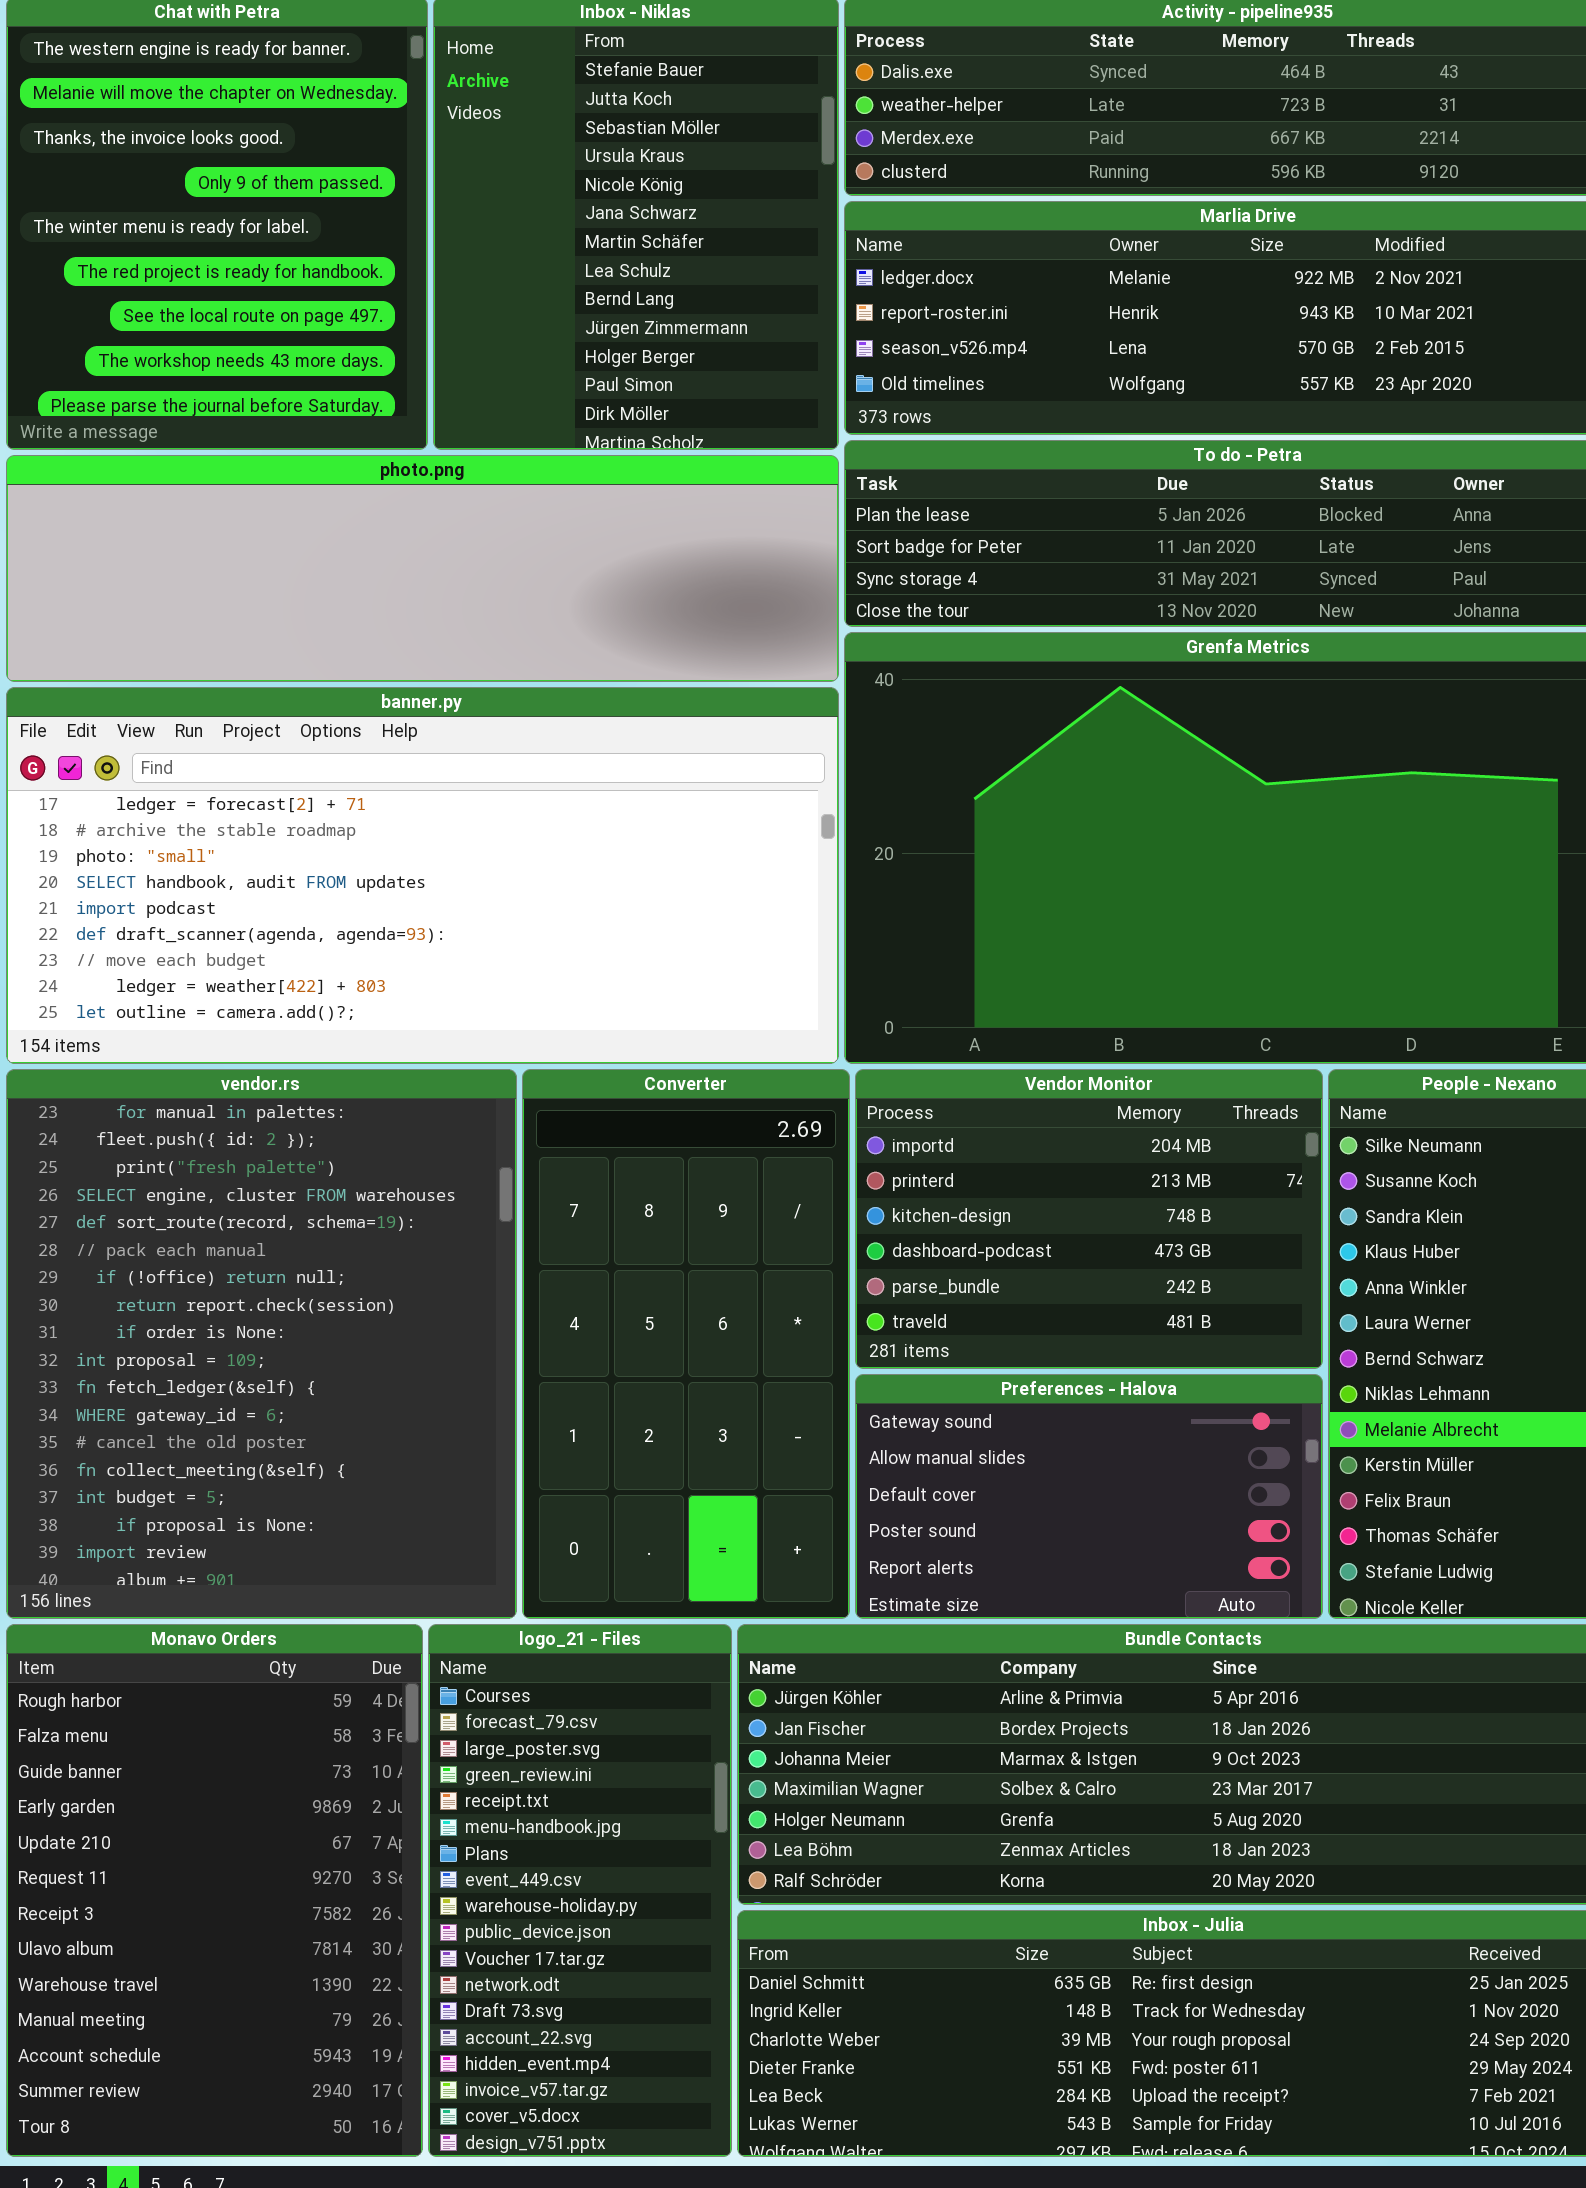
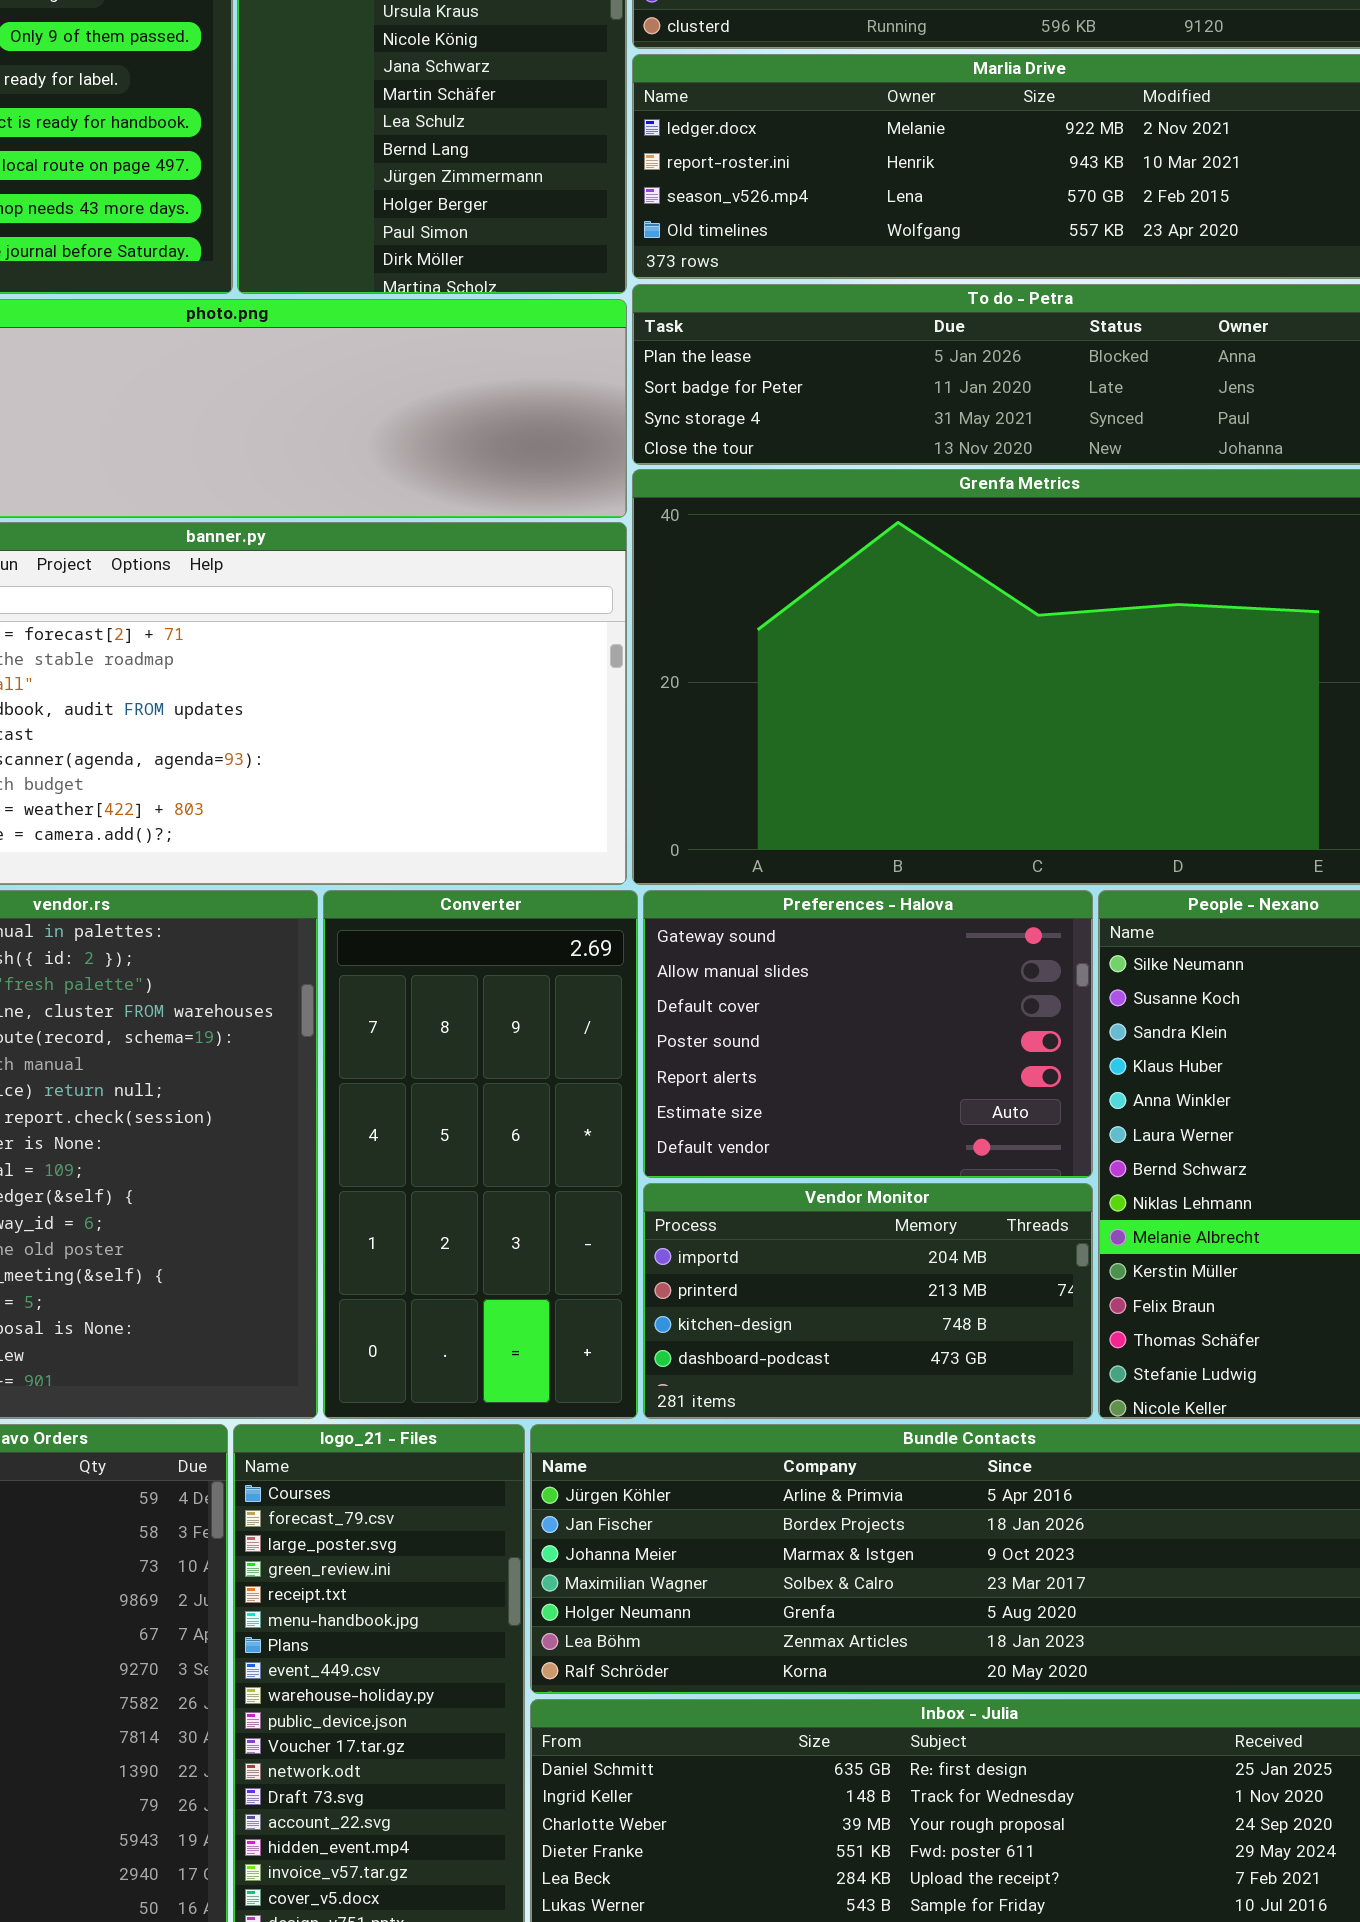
Vendor Monitor: [855,1069,1323,1369] -> [643,1183,1093,1419], moved, resized
Preferences - Halova: [855,1374,1323,1619] -> [643,890,1093,1178], moved, resized

